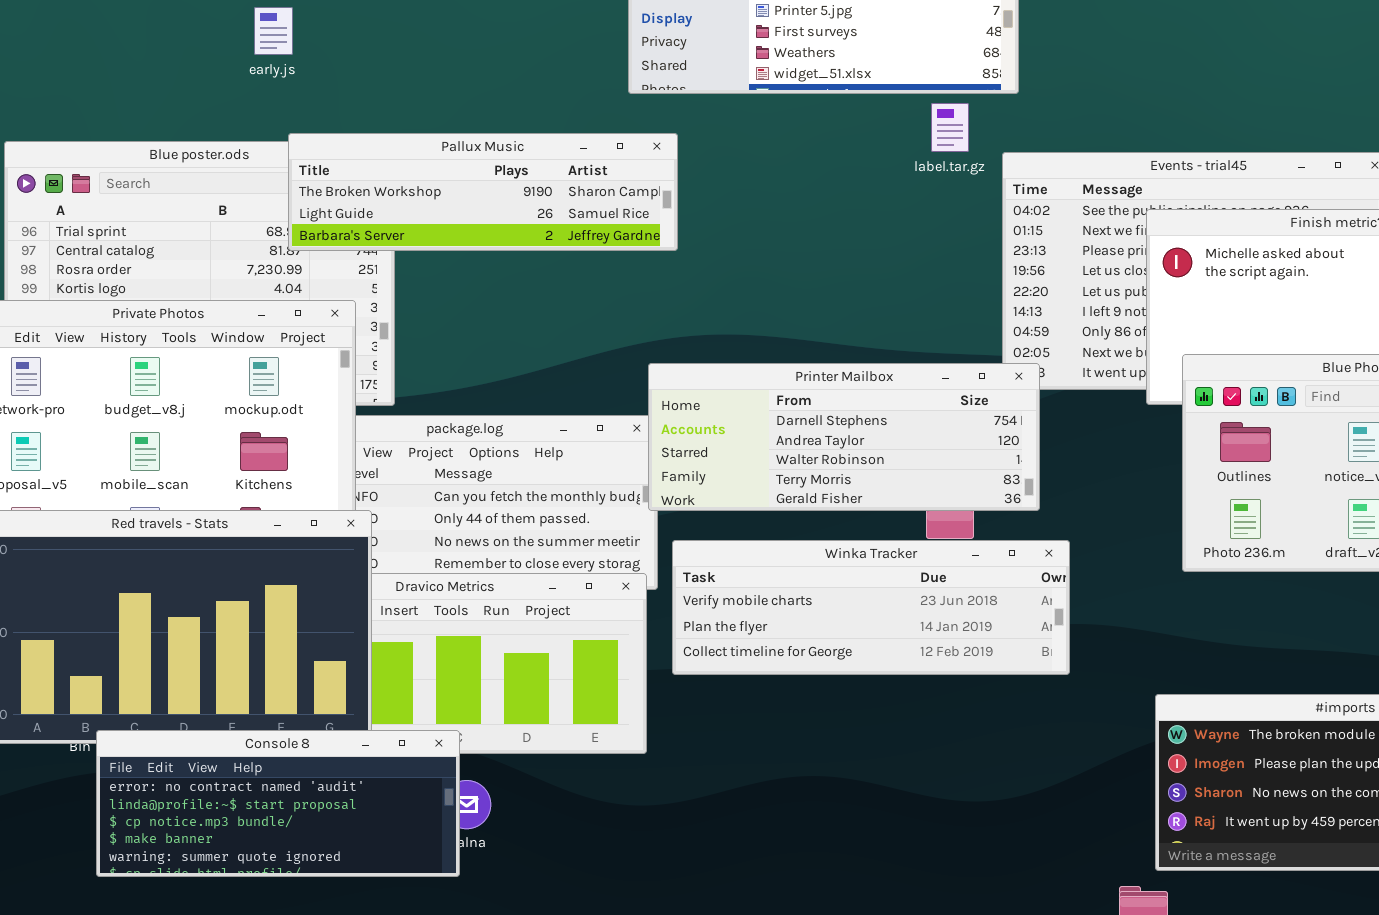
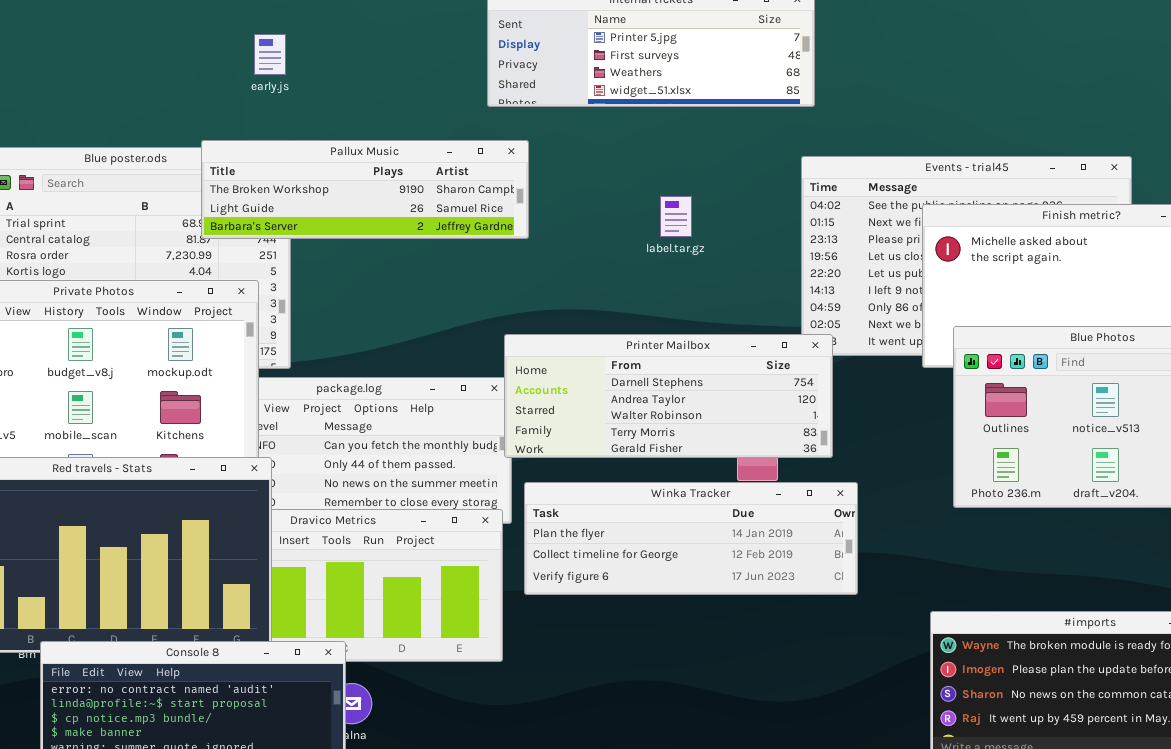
early.js: [254,7,293,55] -> [254,34,286,75], moved
label.tar.gz: [931,103,969,152] -> [660,196,692,237], moved
Winka Tracker: [672,540,1070,675] -> [524,482,858,595], scrolled down 1 row

